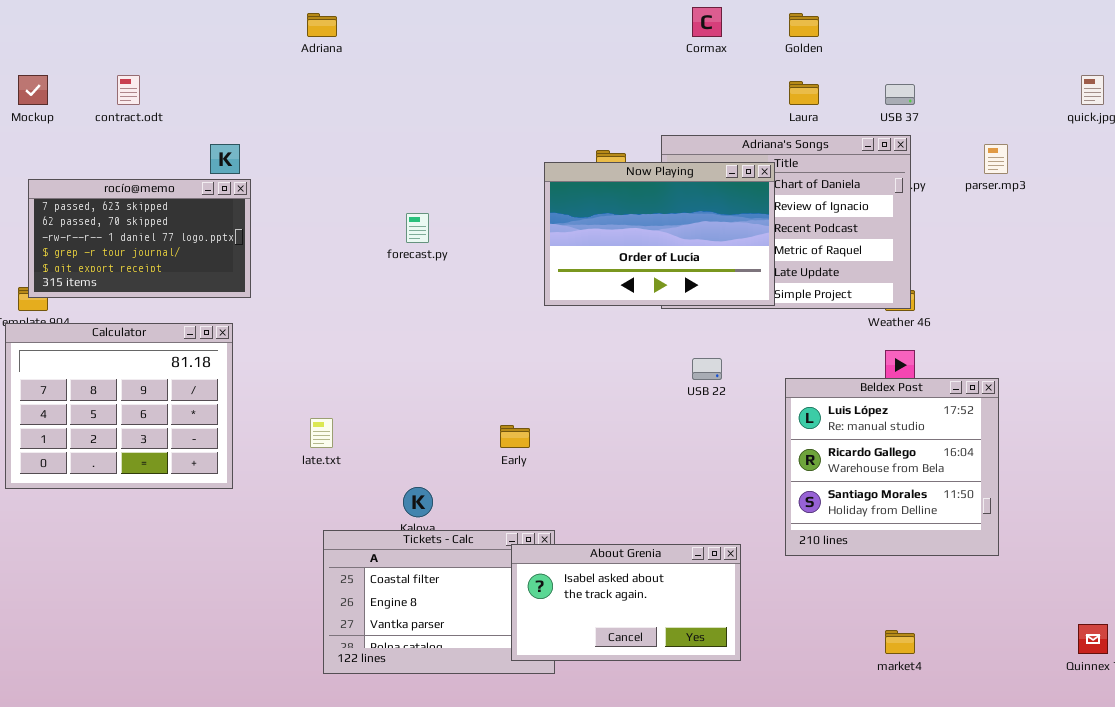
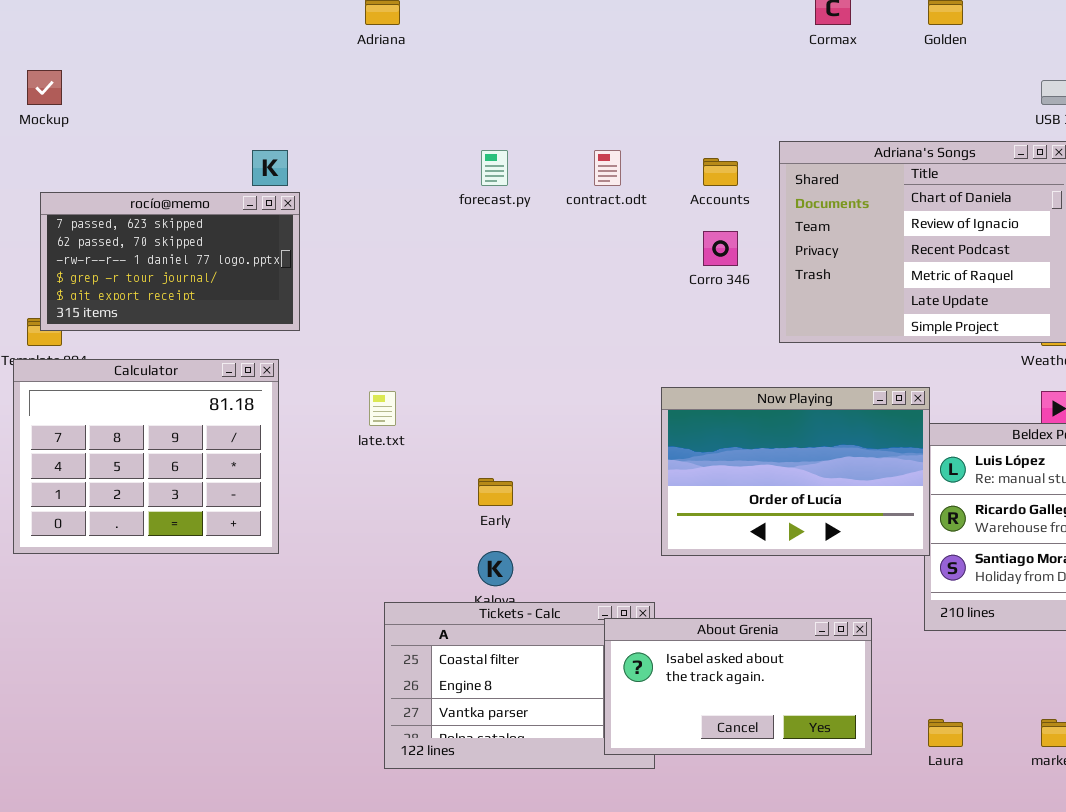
contract.odt: [117,75,140,105] -> [594,150,621,186], moved
Laura: [789,81,819,105] -> [928,719,963,747], moved
Now Playing: [544,162,775,306] -> [661,387,930,556], moved
forecast.py: [406,213,429,243] -> [481,150,508,186], moved
late.txt: [310,418,333,448] -> [369,391,396,426], moved
Early: [500,425,530,448] -> [478,478,513,506], moved

